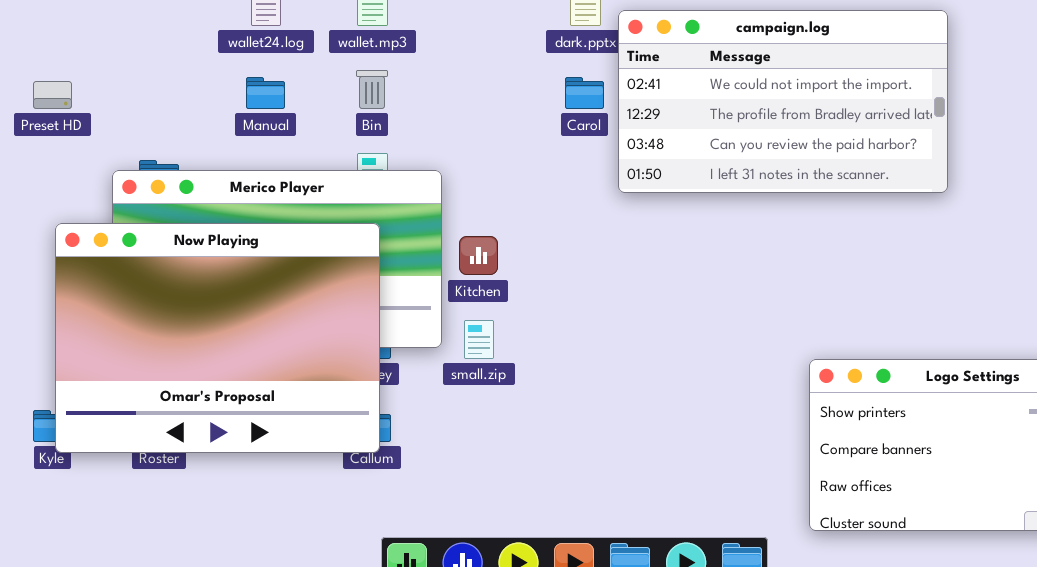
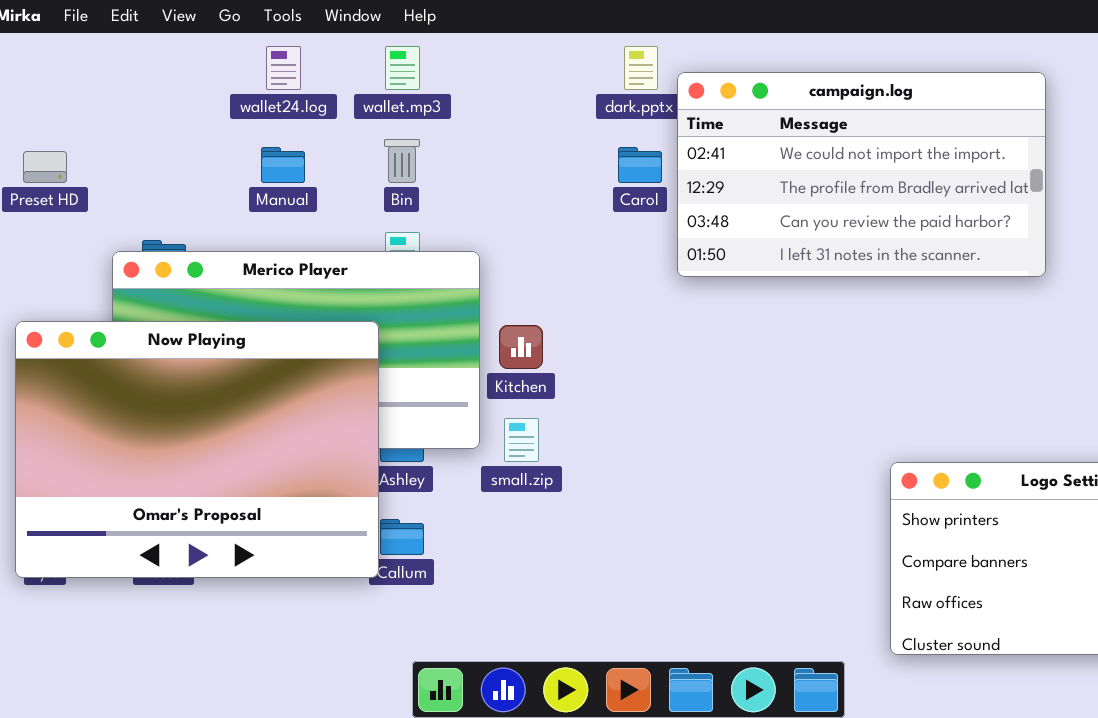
Now Playing: [55,223,380,453] -> [15,321,379,578], moved

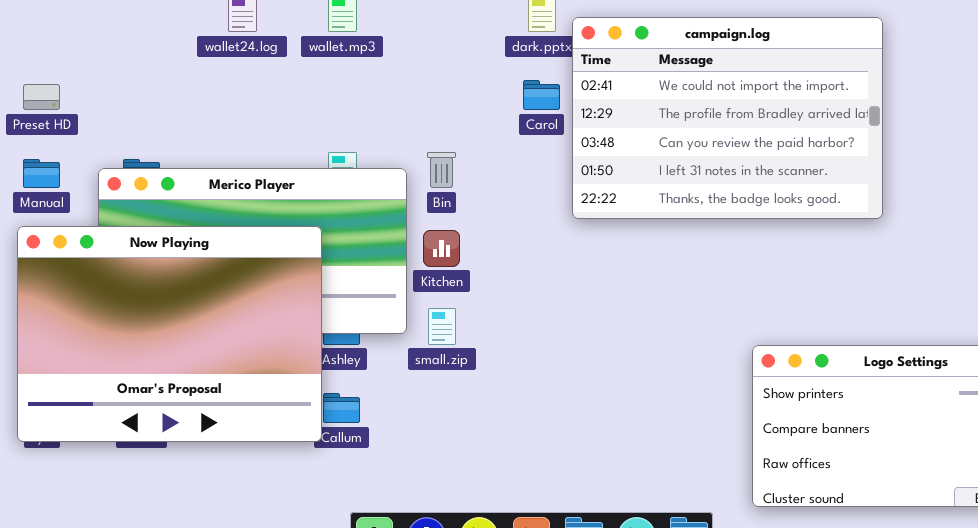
campaign.log: [677,72,1046,277] -> [572,17,883,219], resized
Bin: [384,139,420,183] -> [427,152,456,188], moved
Manual: [261,147,305,183] -> [23,159,60,188], moved

